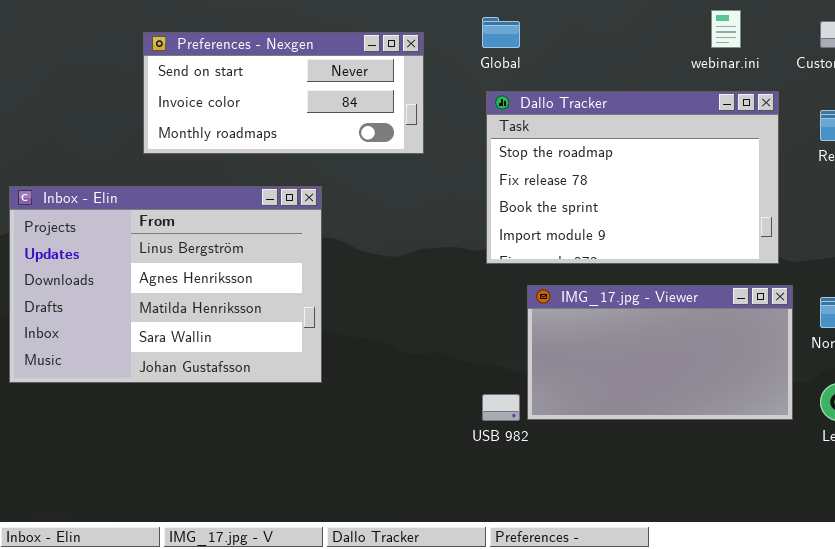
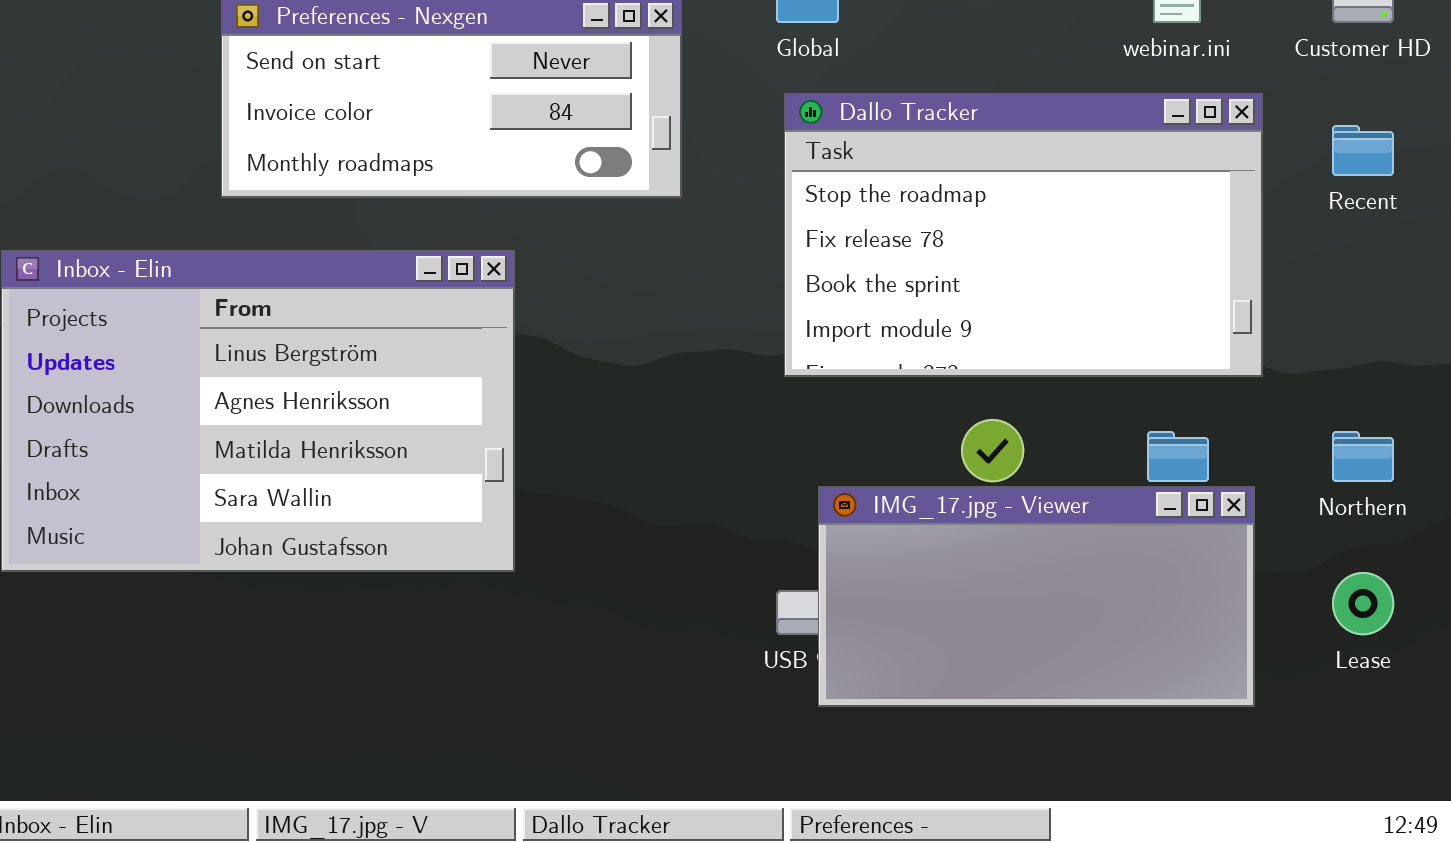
IMG_17.jpg - Viewer: [527,285,793,420] -> [818,486,1255,707], moved

